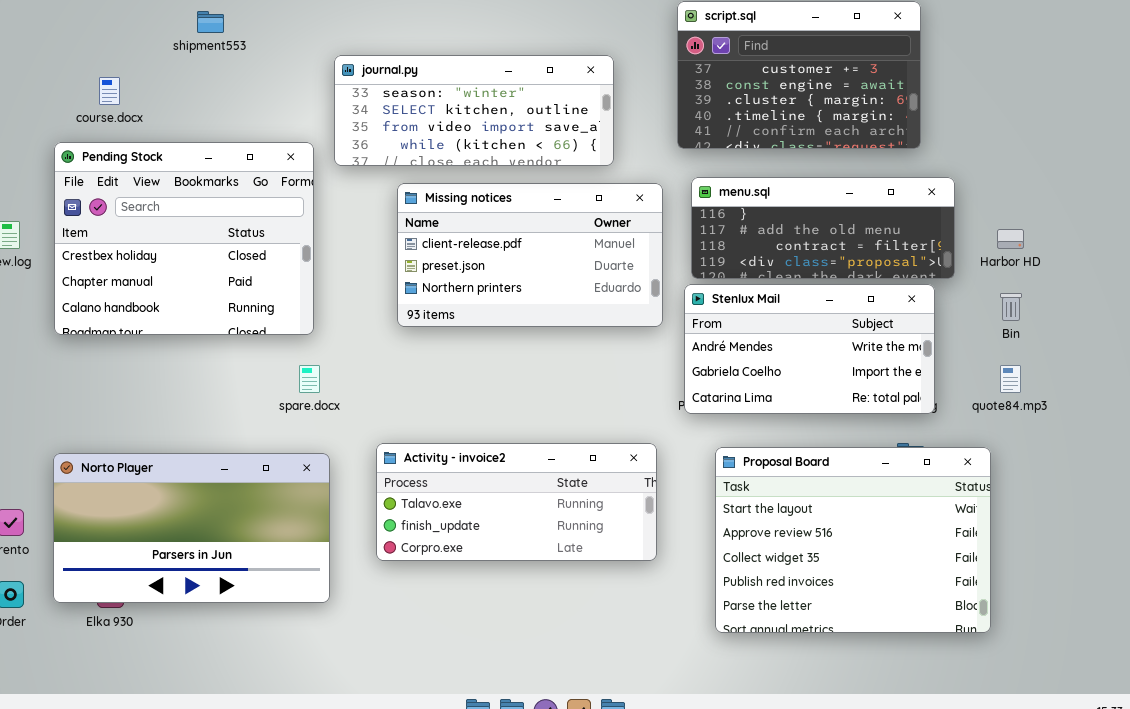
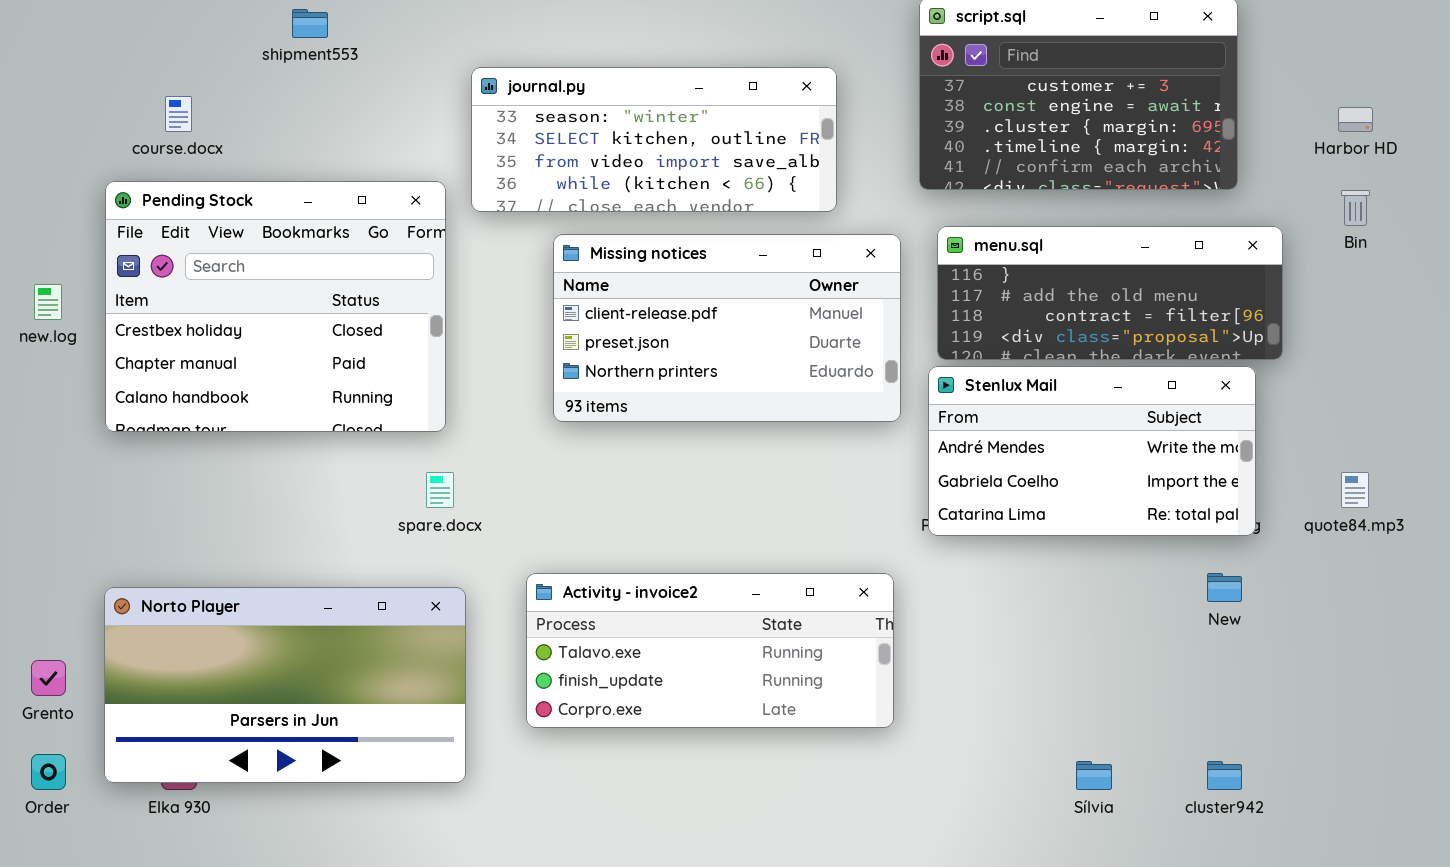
Harbor HD: [997,229,1024,249] -> [1338,107,1373,132], moved
Bin: [1000,293,1022,321] -> [1341,190,1370,226], moved
Proposal Board: [715,447,991,633] -> none, closed

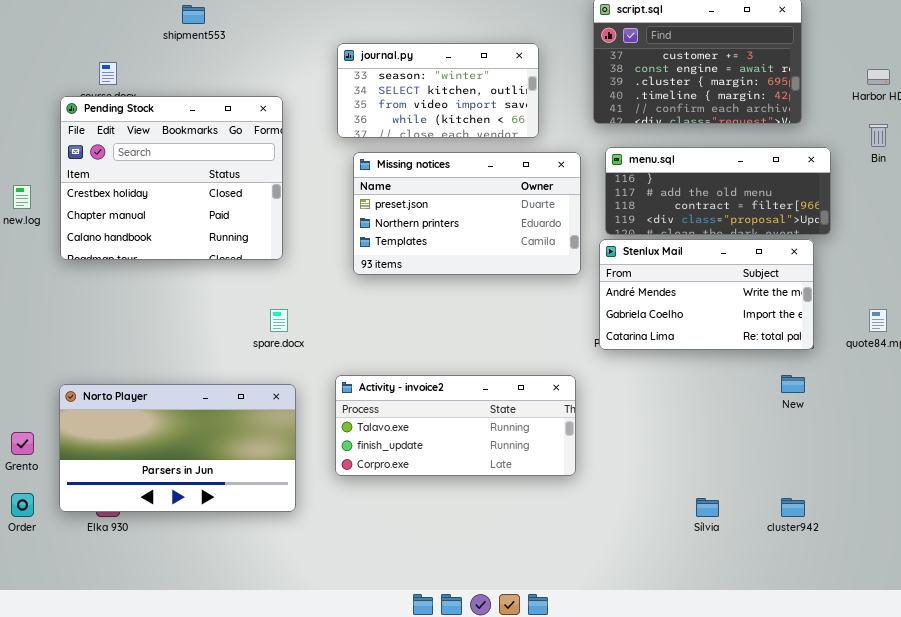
journal.py: [471,67,837,212] -> [337,43,539,138], resized
Pending Stock: [105,181,446,432] -> [60,96,283,260], moved
Missing notices: [553,234,901,422] -> [353,152,581,275], scrolled down 1 row

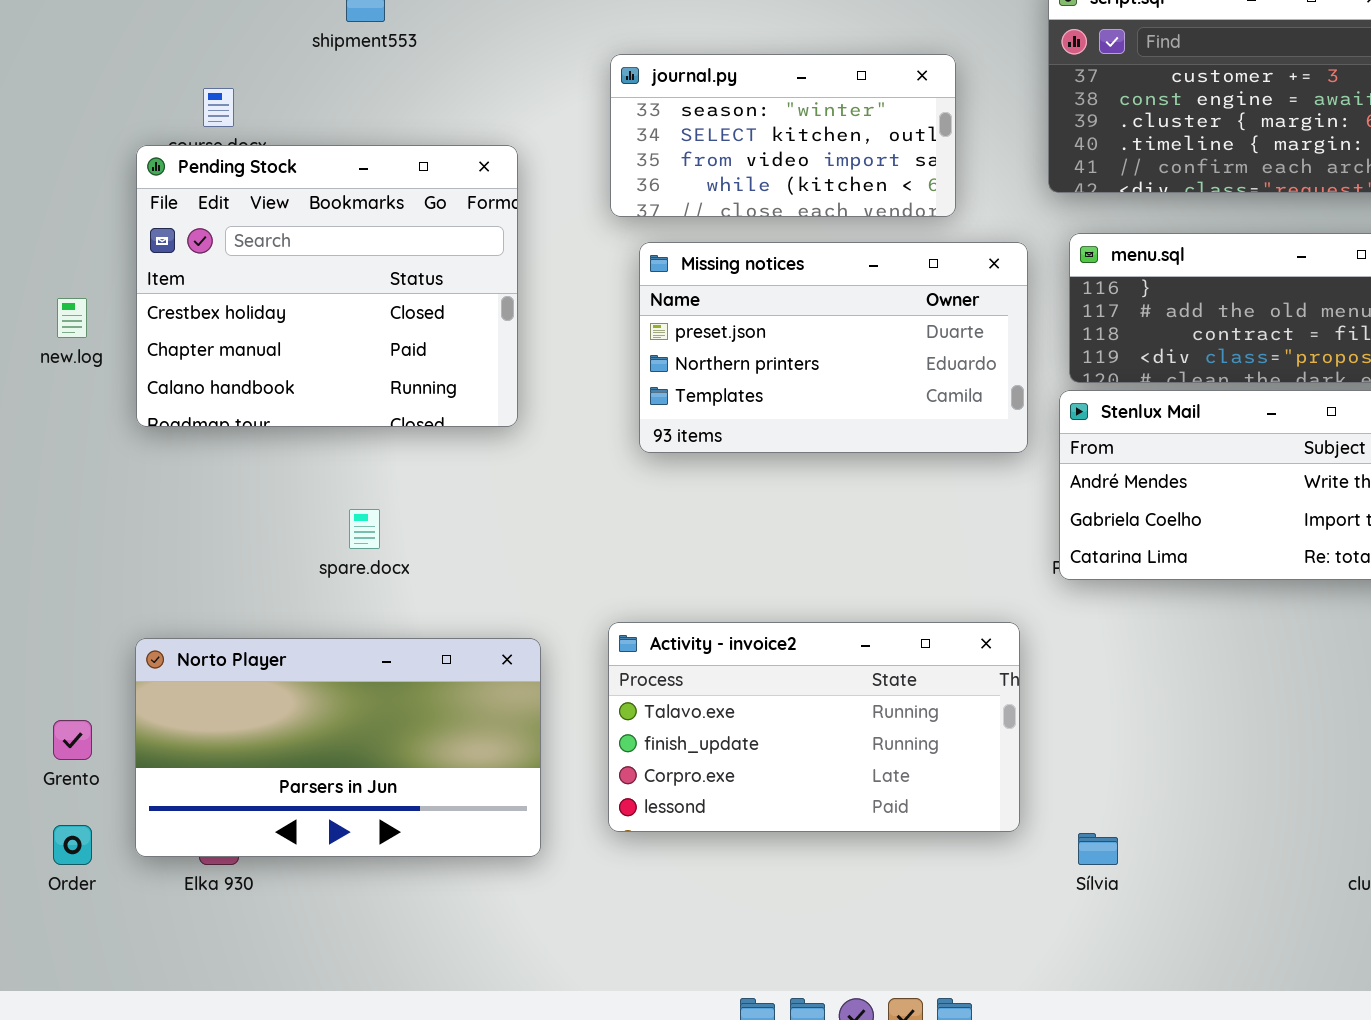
spare.docx: [270,309,288,332] -> [349,509,380,549], moved
Activity - invoice2: [335,375,576,476] -> [608,622,1020,832], resized
Sílvia: [696,498,719,517] -> [1078,833,1118,865], moved

